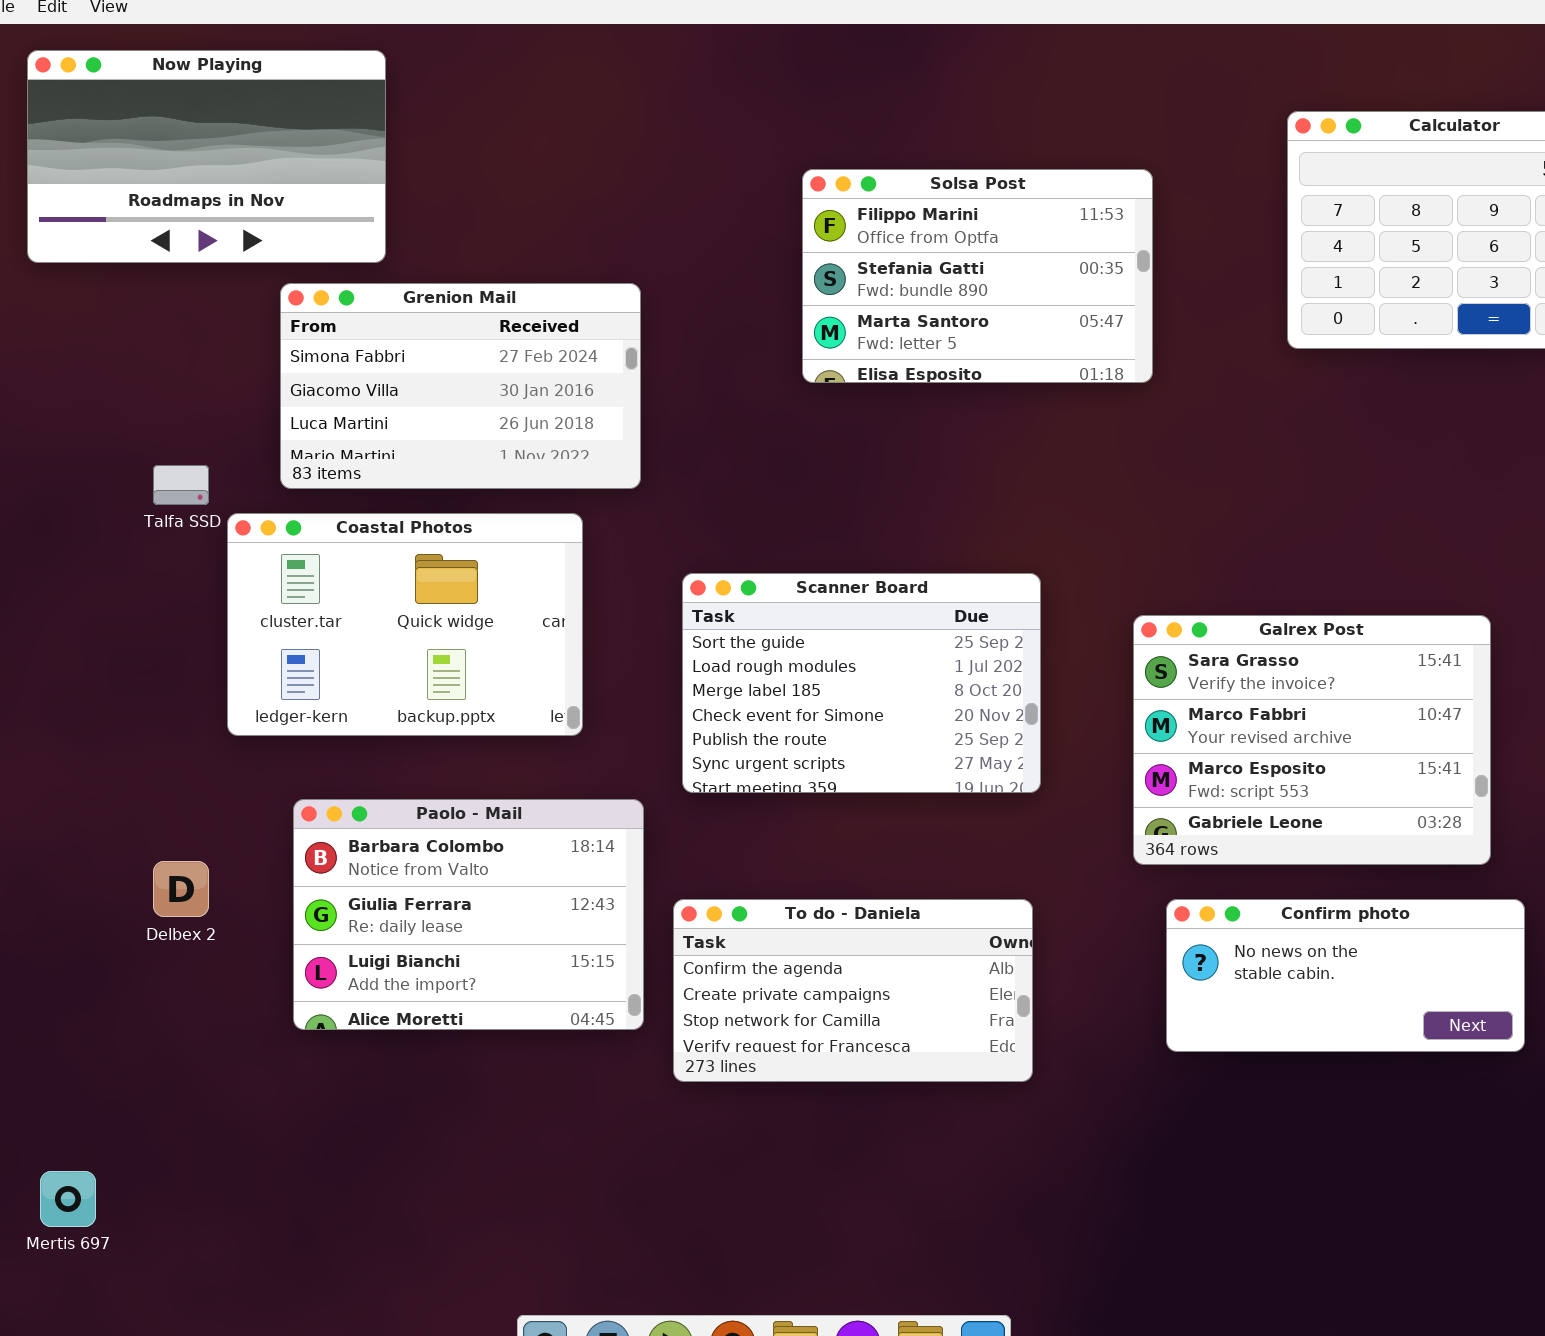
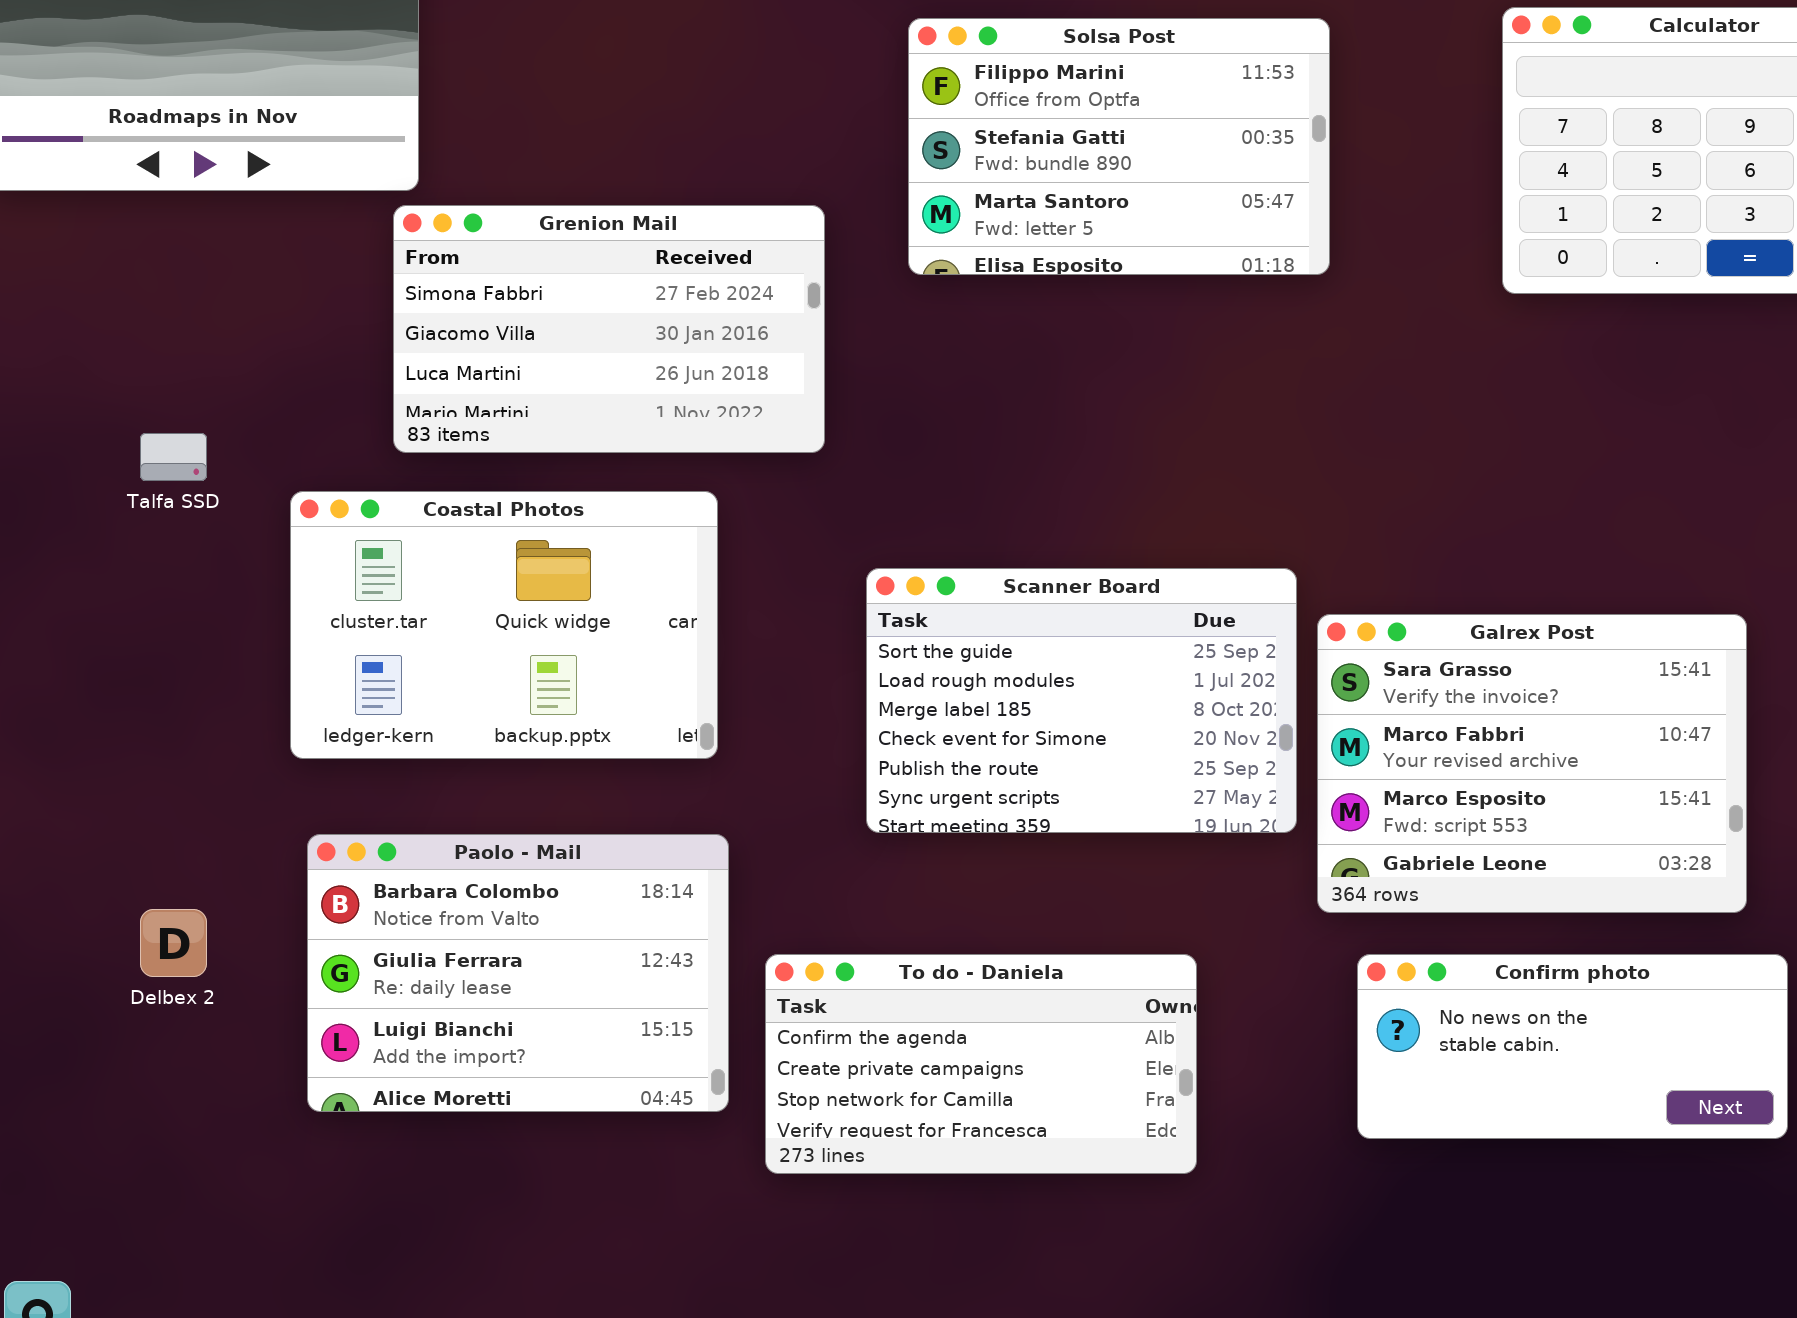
Solsa Post: [802,169,1153,383] -> [908,18,1330,275], moved
Grenion Mail: [280,283,641,489] -> [393,205,825,453], moved
Coastal Photos: [227,513,583,736] -> [290,491,718,759], moved
Scanner Board: [682,573,1041,793] -> [866,568,1297,833], moved

